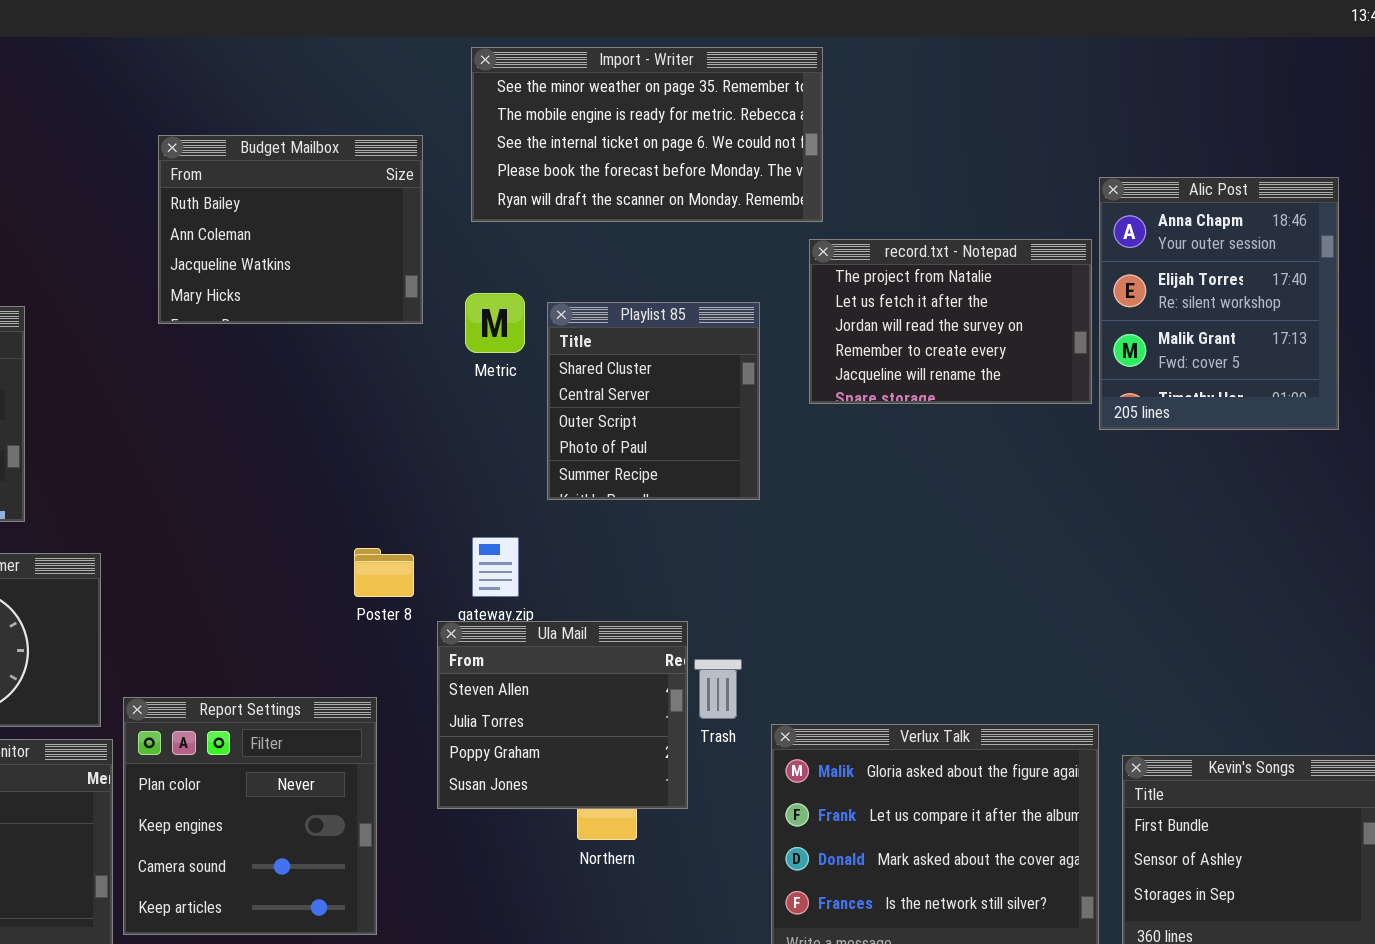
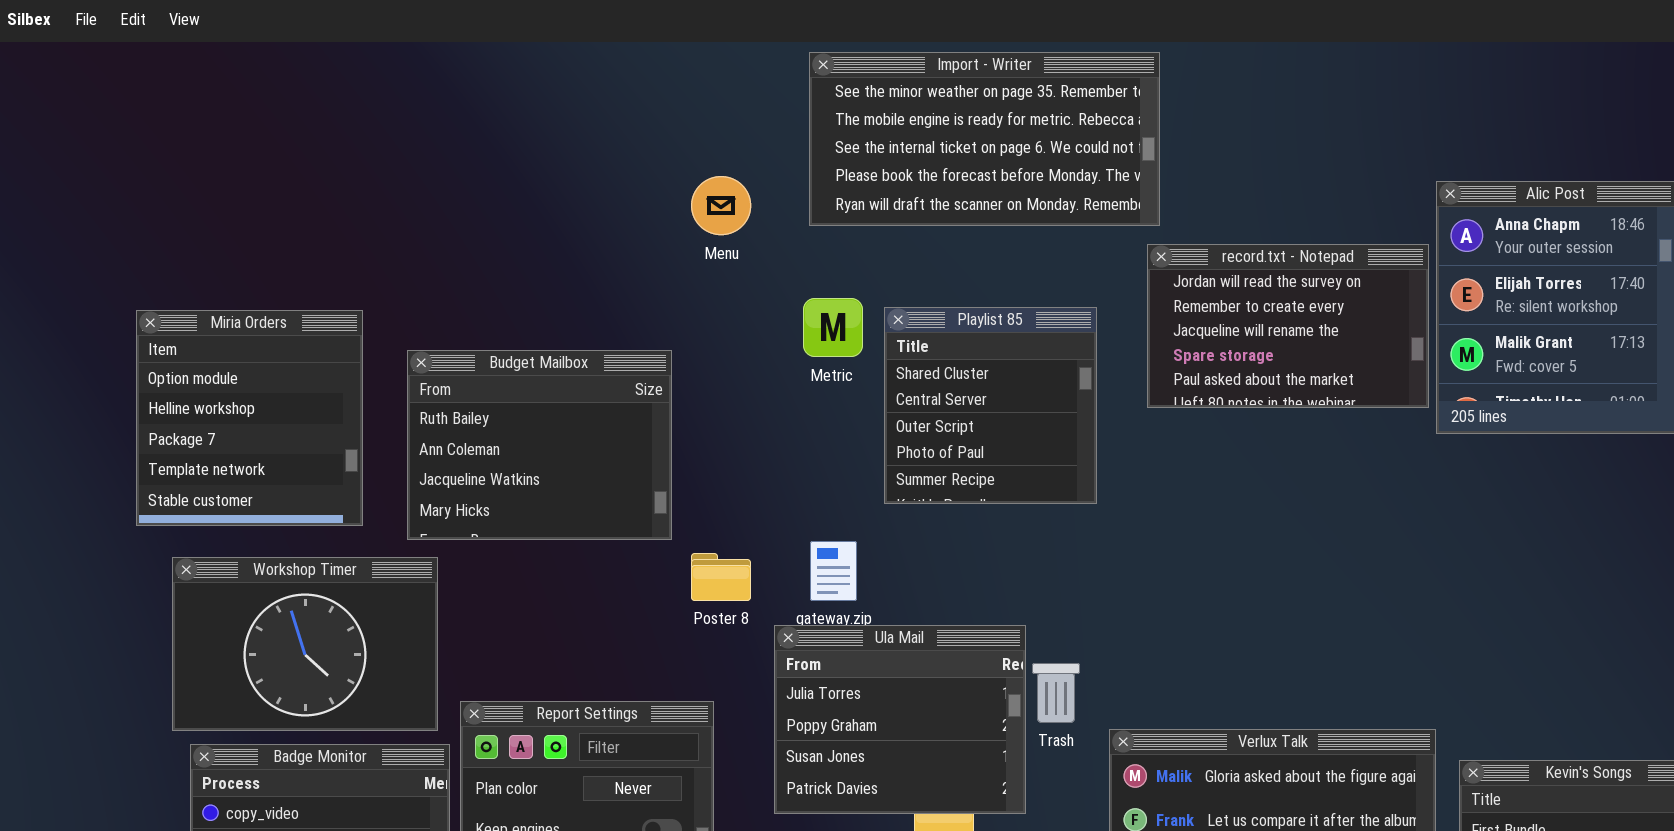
Budget Mailbox: [158,135,423,324] -> [407,350,672,540], moved
record.txt - Notepad: [809,239,1092,404] -> [1147,244,1429,408], scrolled down 2 rows
Ula Mail: [437,621,688,809] -> [774,625,1026,814], scrolled down 1 row

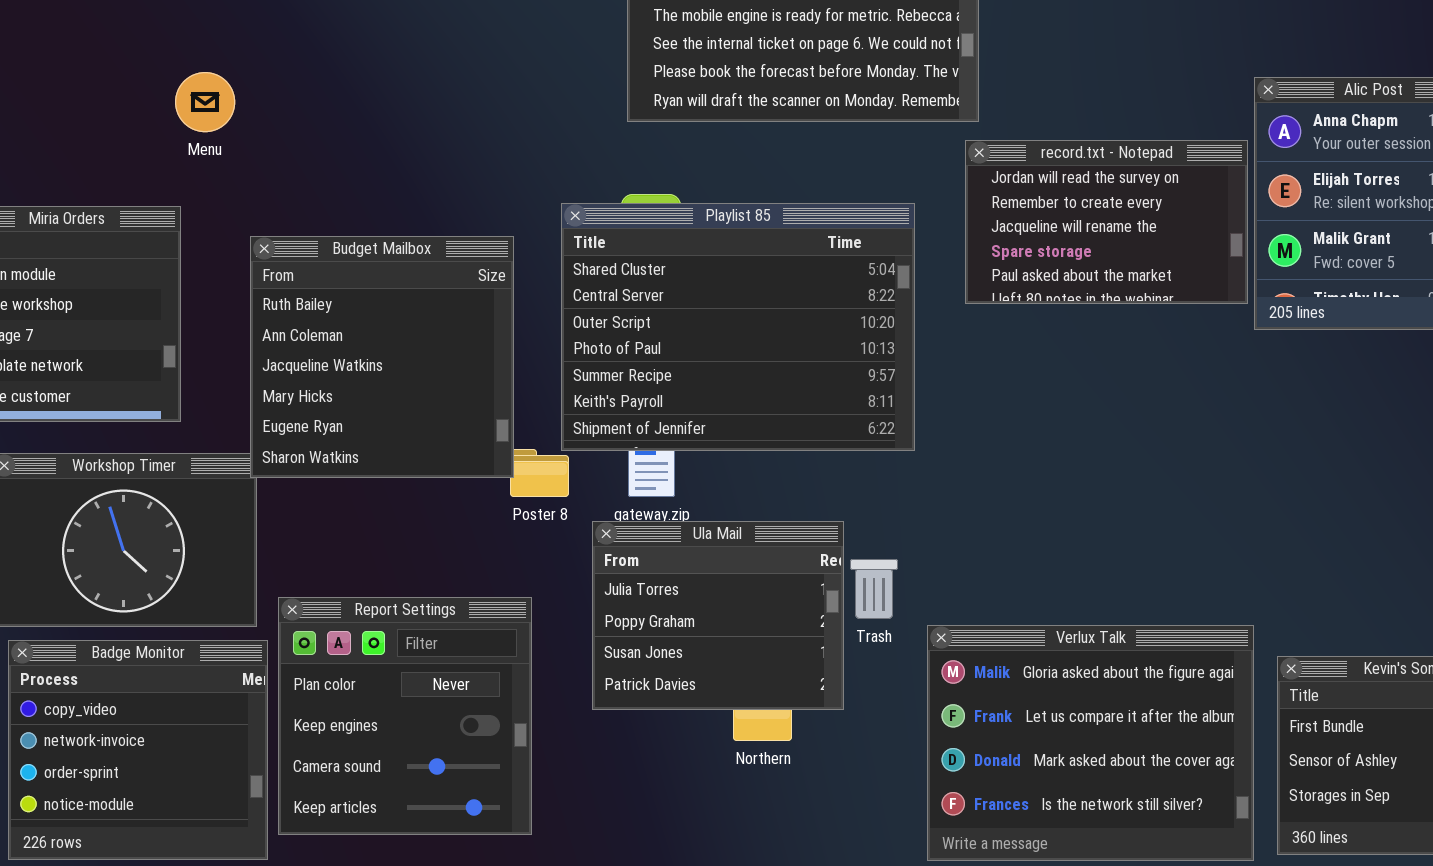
Menu: [691,176,751,235] -> [175,72,235,132], moved
Playlist 85: [884,307,1097,504] -> [561,203,915,451], resized
Budget Mailbox: [407,350,672,540] -> [250,236,514,478], moved, resized

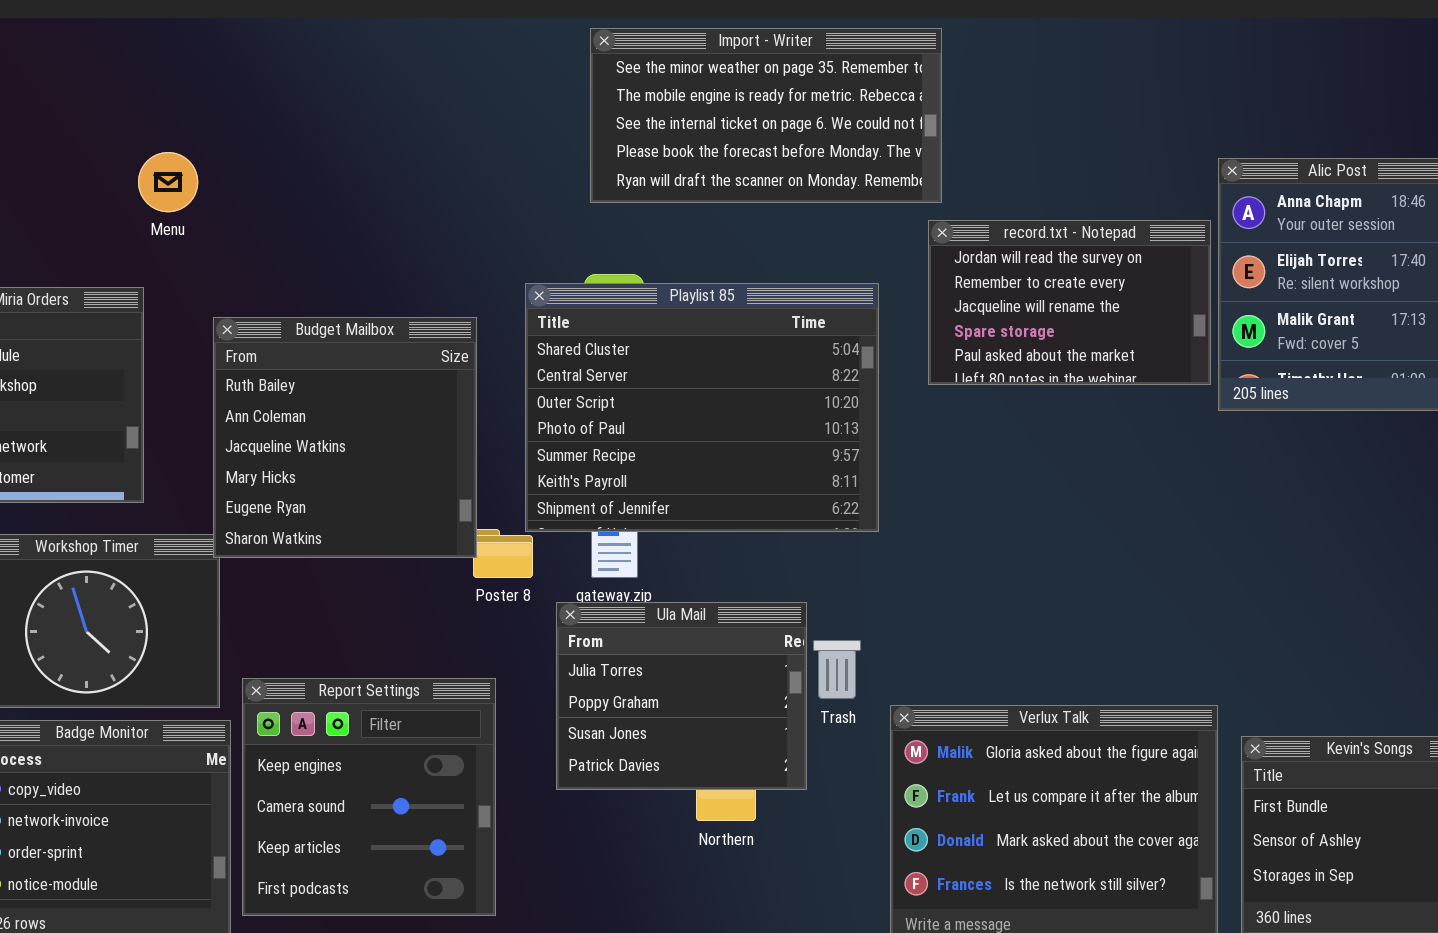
Report Settings: [278,597,532,835] -> [242,678,496,916], scrolled down 1 row

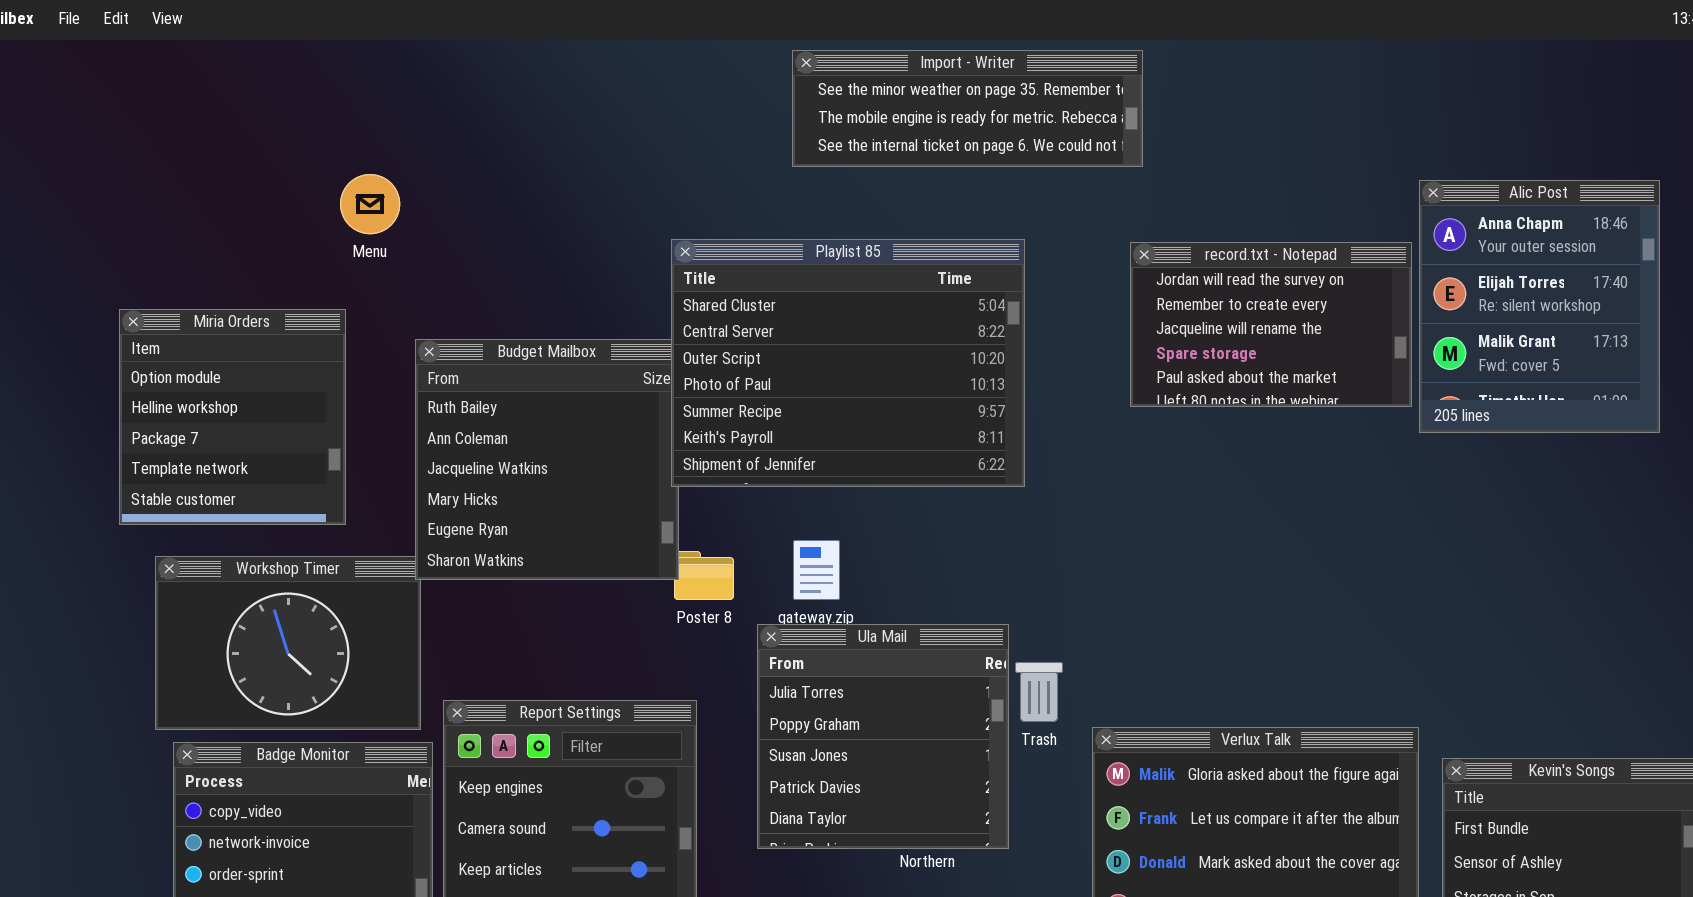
Import - Writer: [590,28,942,203] -> [792,50,1143,167], resized
Playlist 85: [525,283,879,532] -> [671,239,1025,487], moved
Ula Mail: [556,602,807,790] -> [757,624,1009,849], resized

